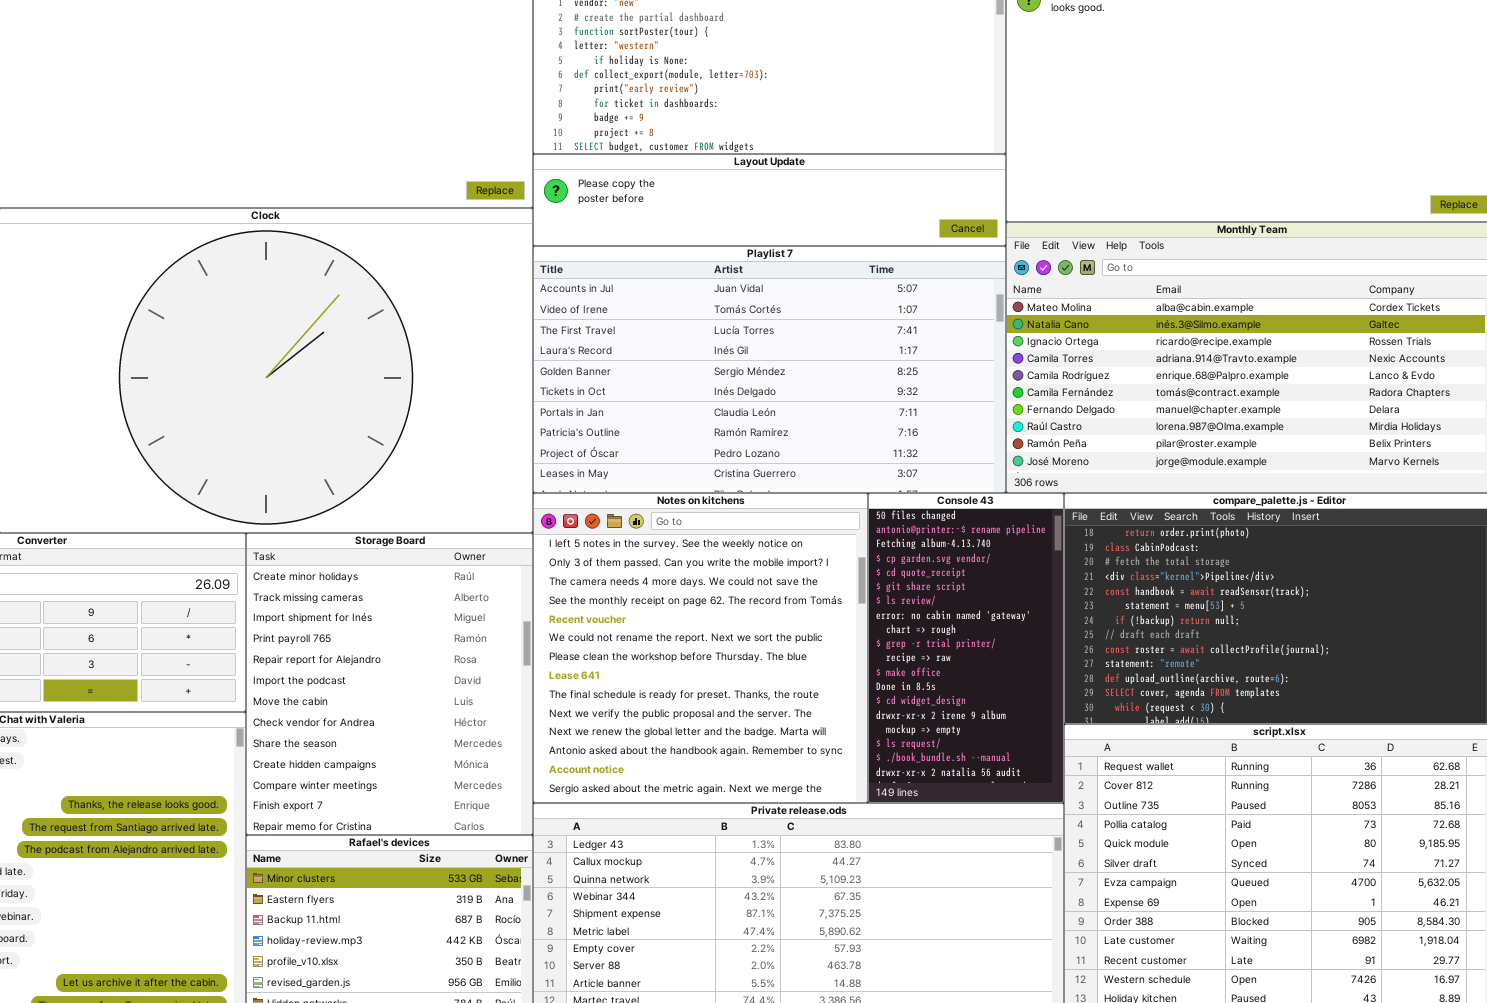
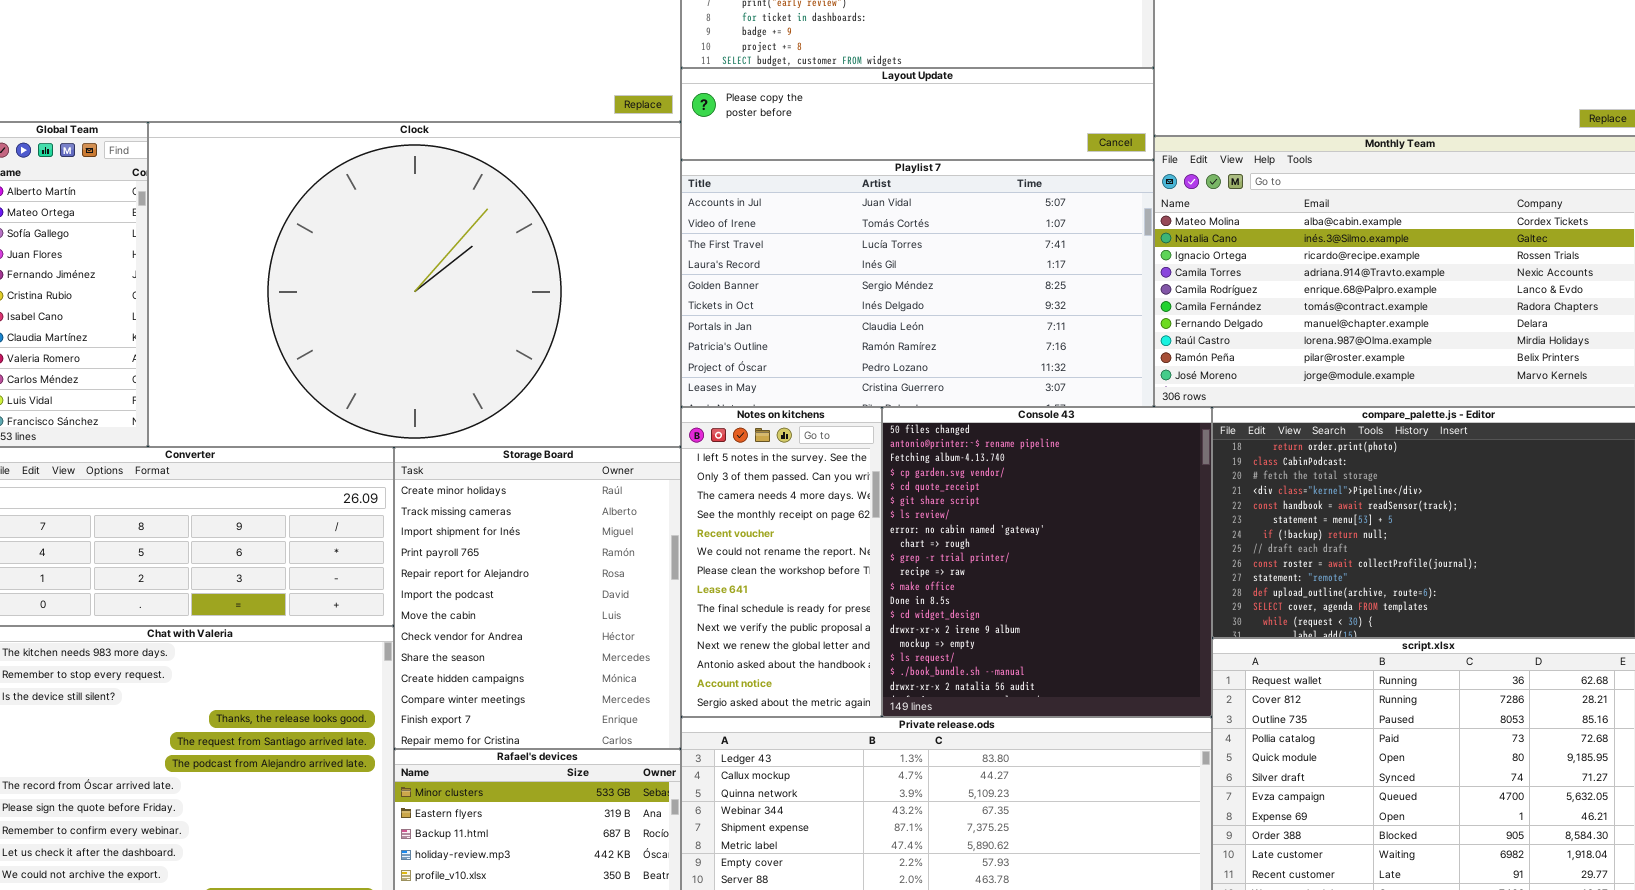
Notes on kitchens: [533,493,868,803] -> [681,407,882,717], resized
Console 43: [868,493,1064,803] -> [882,407,1212,717], resized

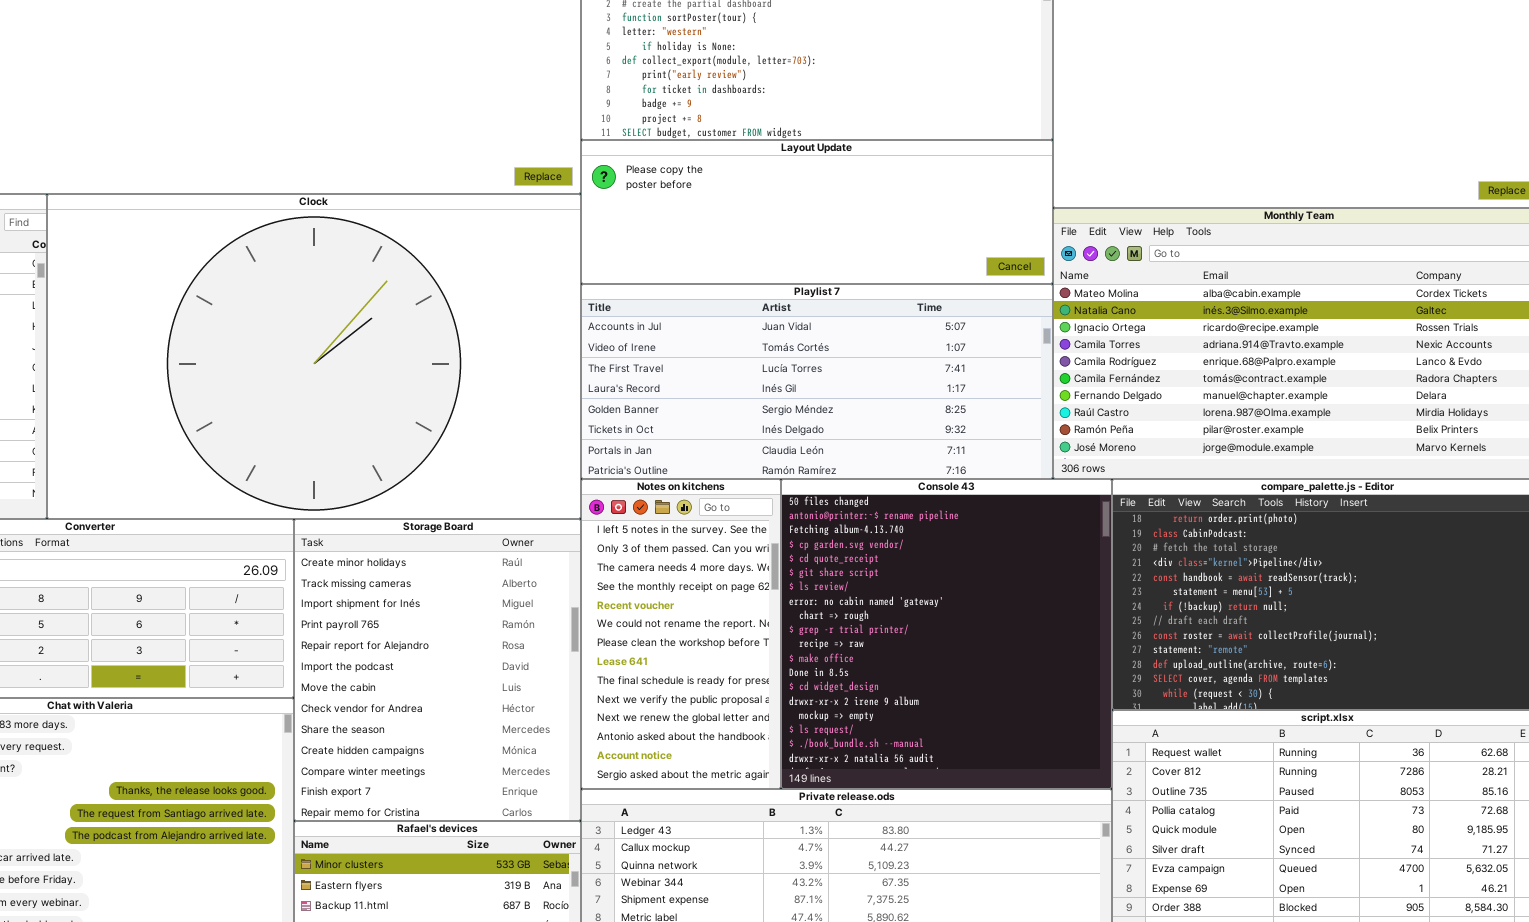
Layout Update: [681,68,1154,160] -> [581,140,1053,284], resized
Playlist 7: [681,160,1154,407] -> [581,284,1053,479], resized

